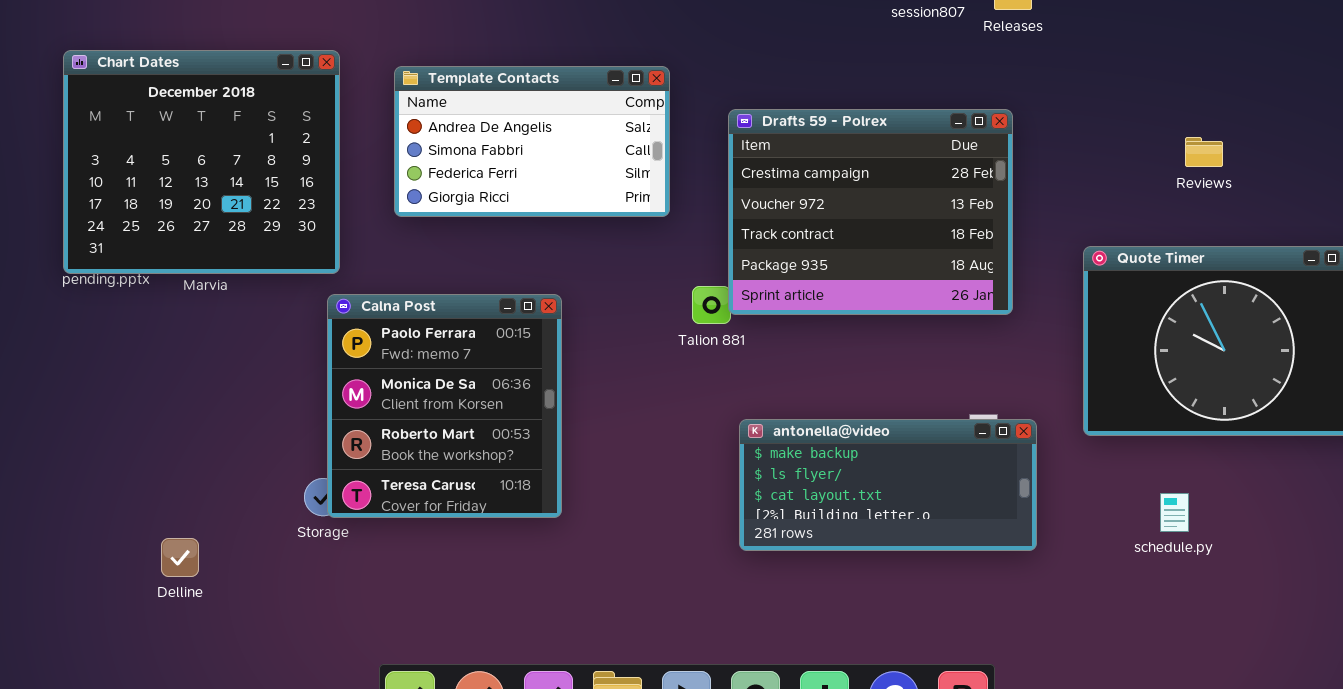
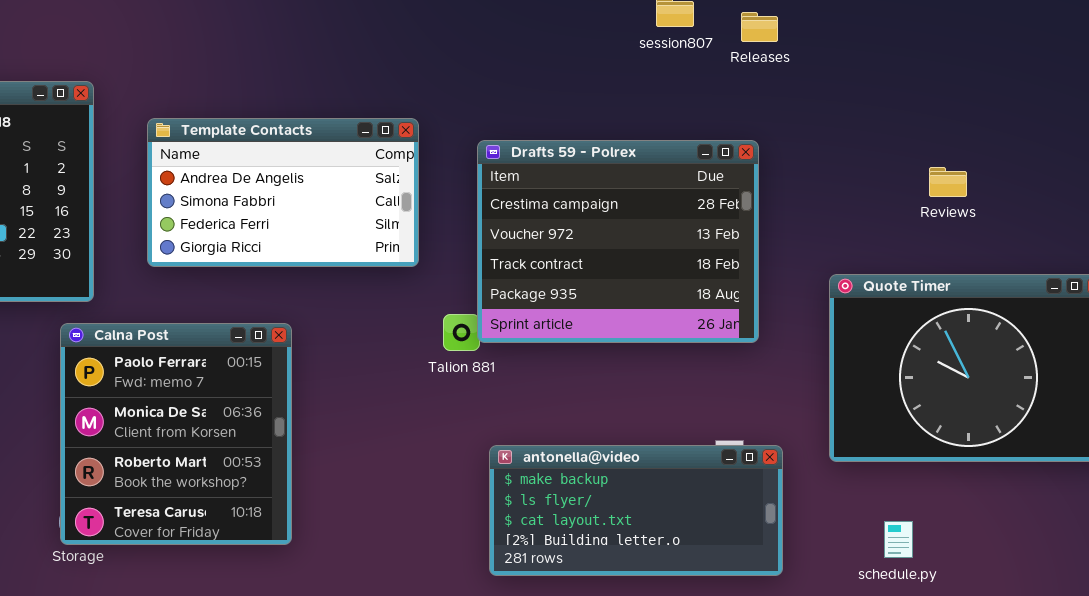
Template Contacts: [394,66,670,217] -> [147,118,419,267], moved
Calna Post: [327,294,562,518] -> [60,323,292,545], moved
schedule.py: [1160,493,1189,532] -> [884,521,913,558], moved

